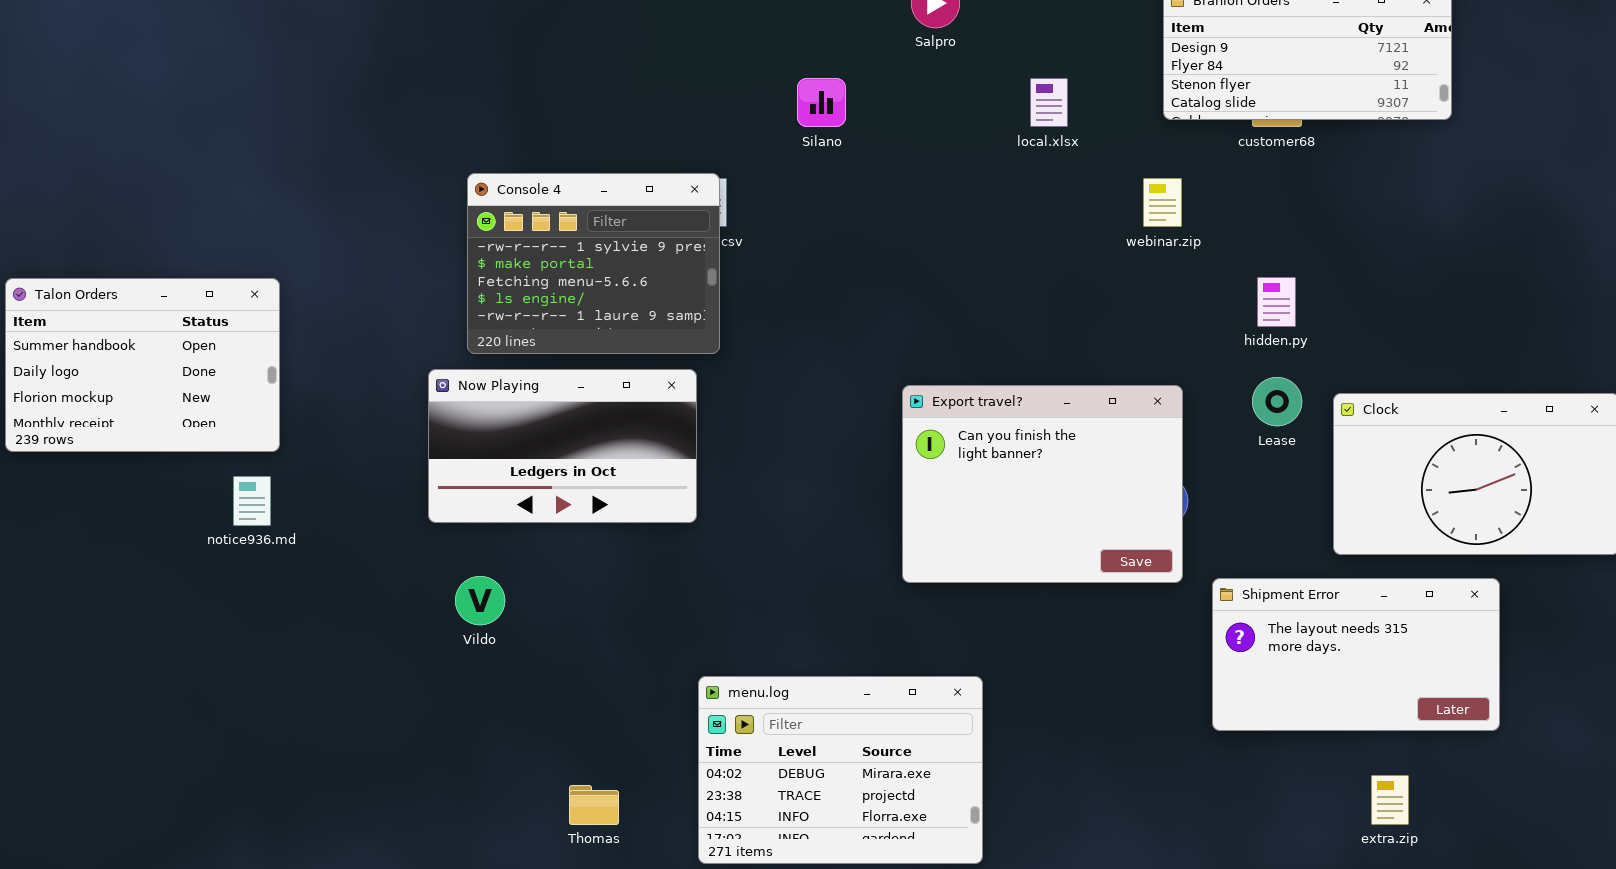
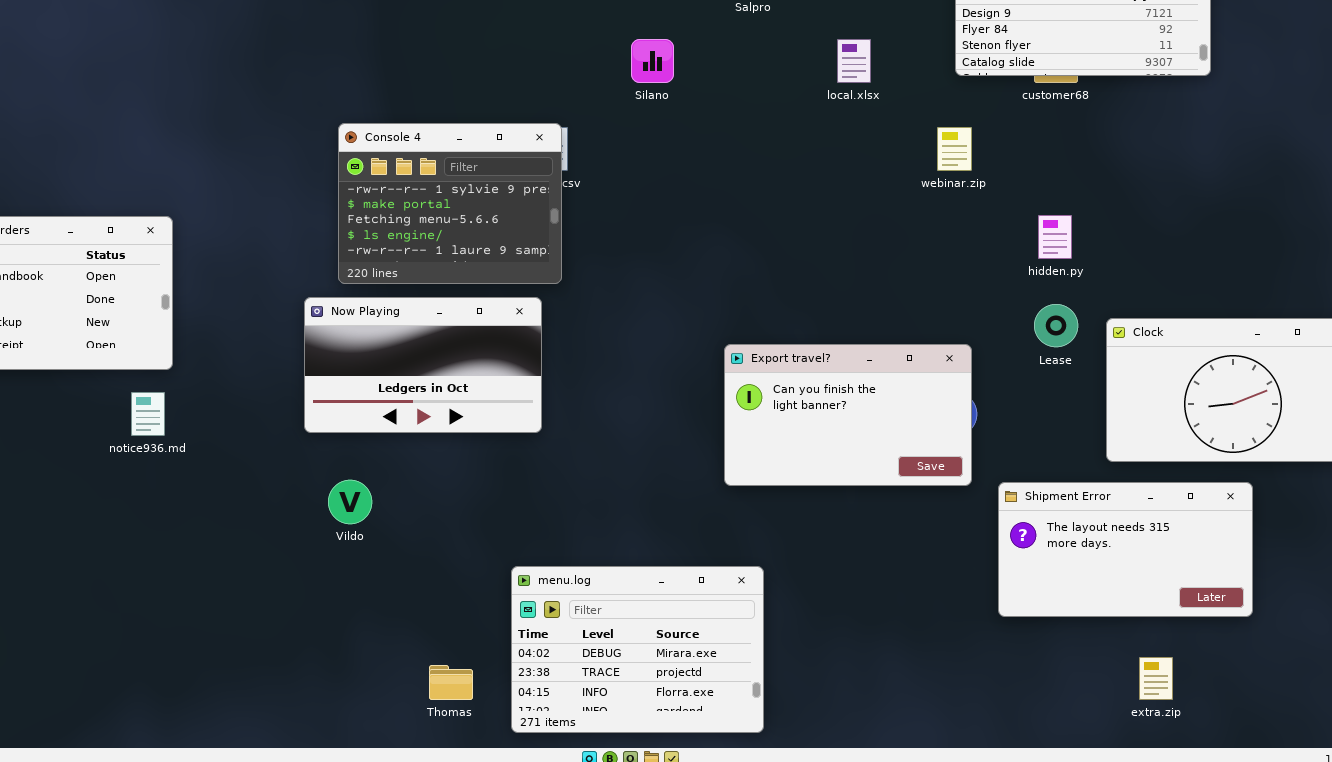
Export travel?: [902,385,1183,583] -> [724,344,972,486], resized
menu.log: [698,676,983,864] -> [511,566,764,733], moved

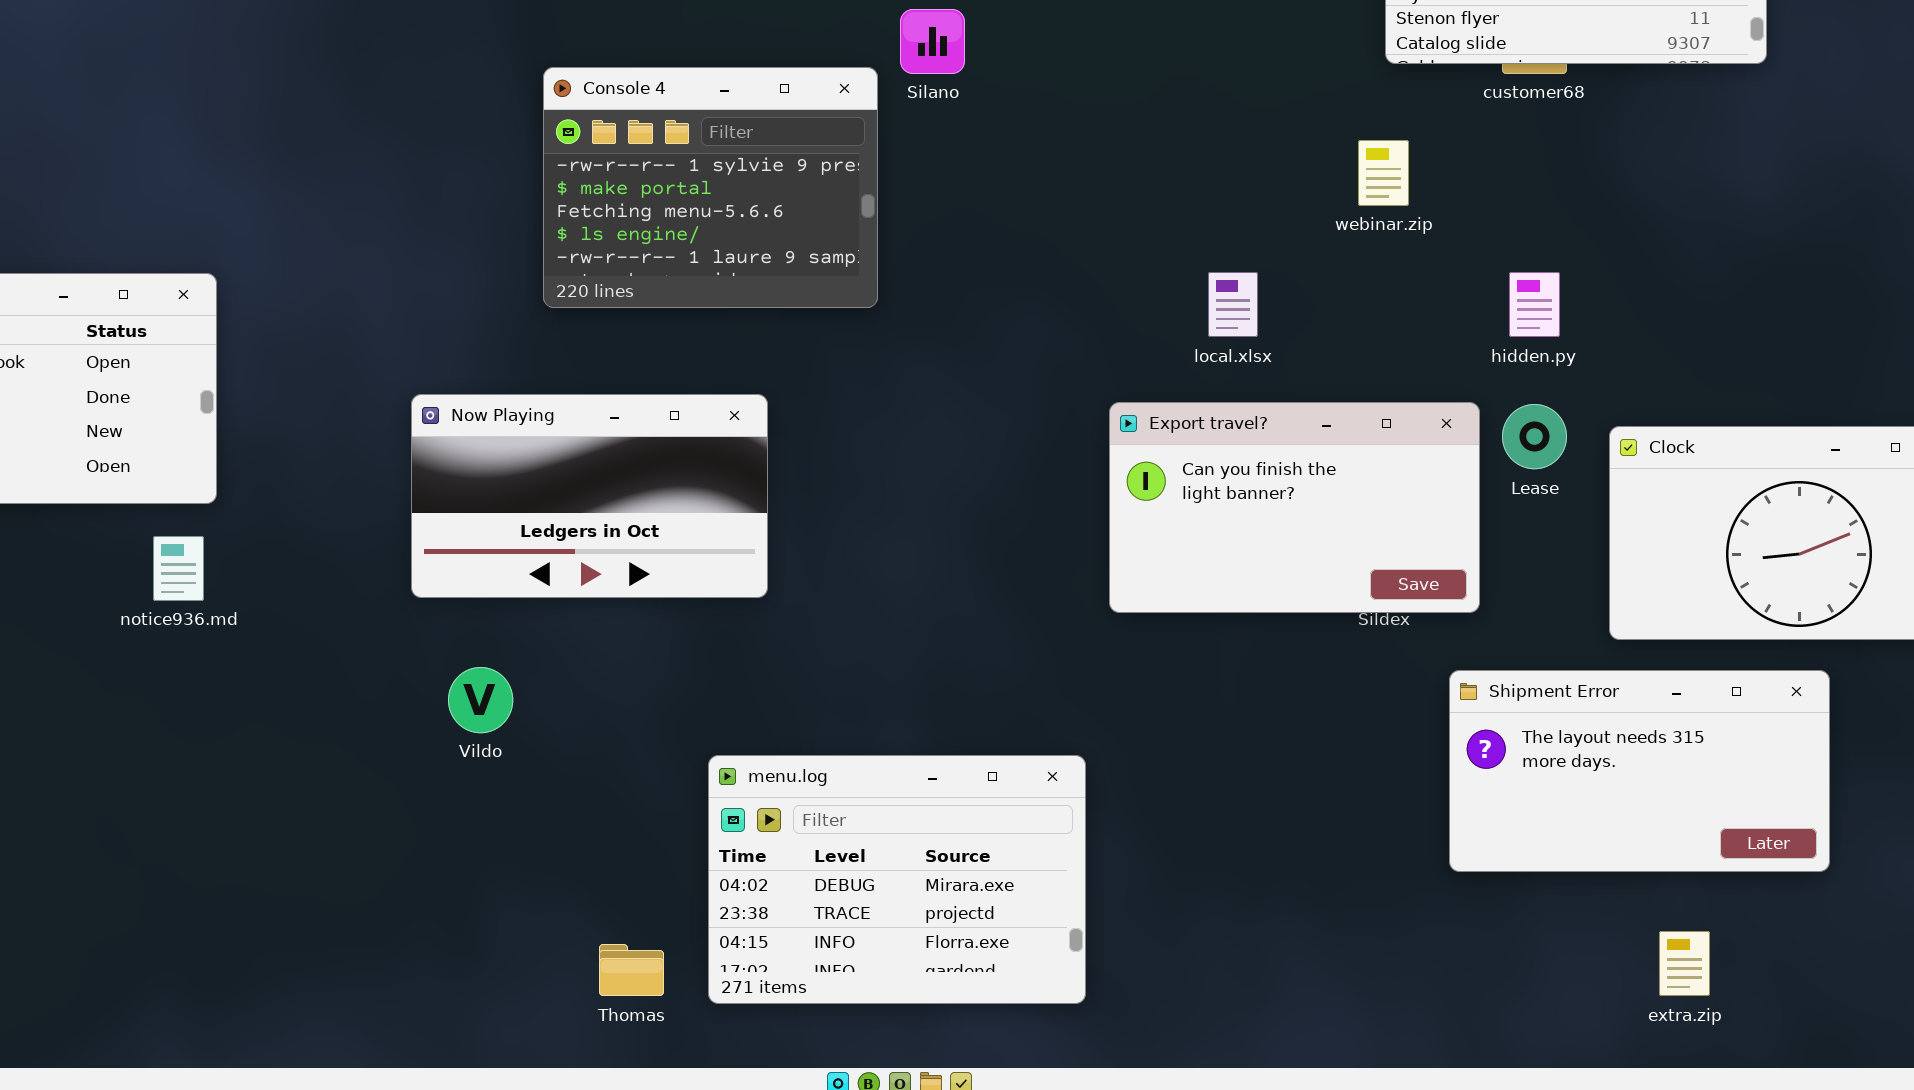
local.xlsx: [837,39,871,83] -> [1208,272,1258,337], moved
Console 4: [338,123,562,284] -> [543,67,878,308], moved
Export travel?: [724,344,972,486] -> [1109,402,1480,613], moved
menu.log: [511,566,764,733] -> [708,755,1086,1004], moved

